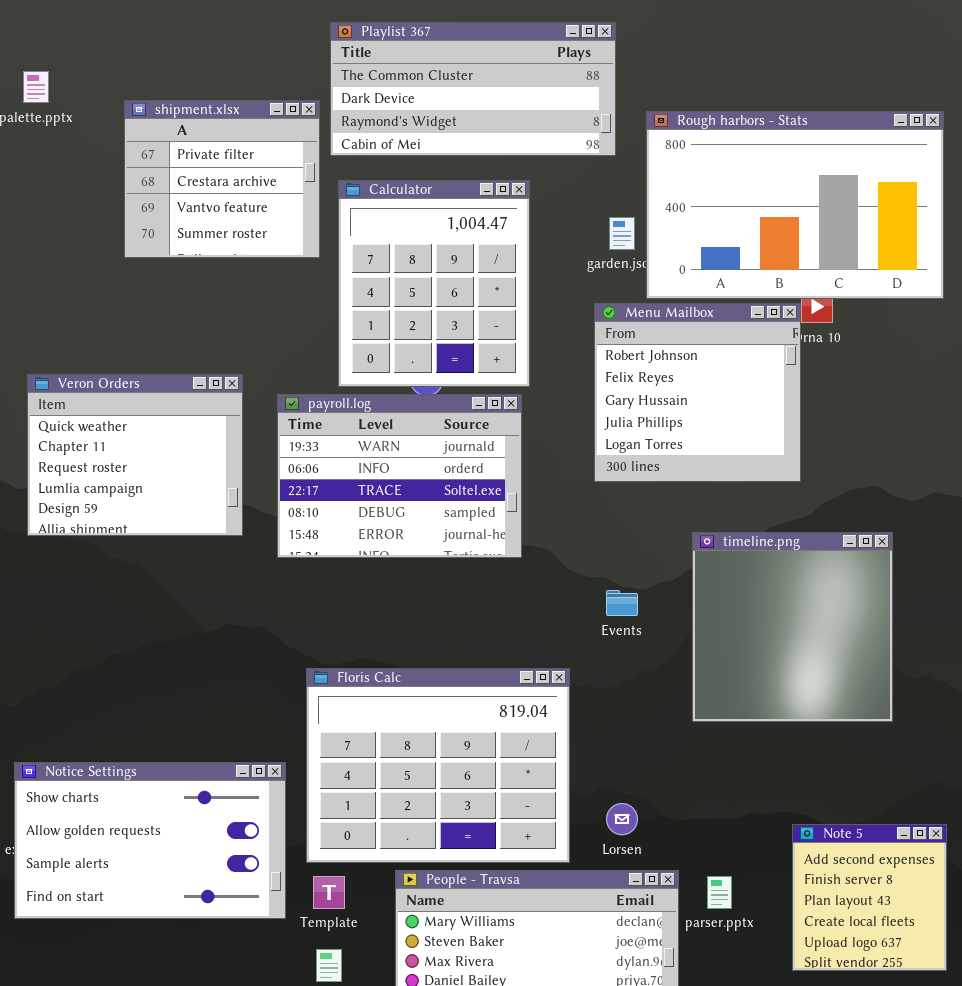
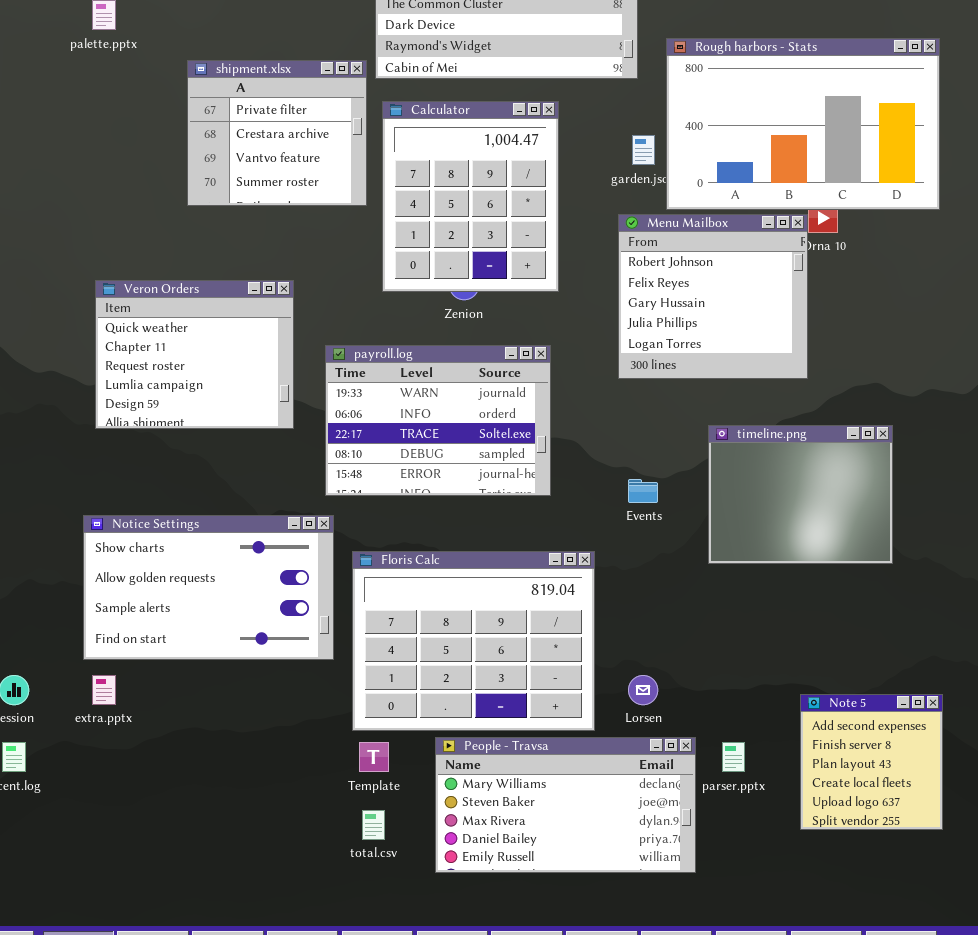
shipment.xlsx: [124,100,320,258] -> [187,60,367,206], moved
payroll.log: [277,394,522,558] -> [325,345,551,496], moved
timeline.png: [692,532,893,722] -> [708,425,893,564], resized
Notice Settings: [14,762,286,919] -> [83,515,334,660], moved

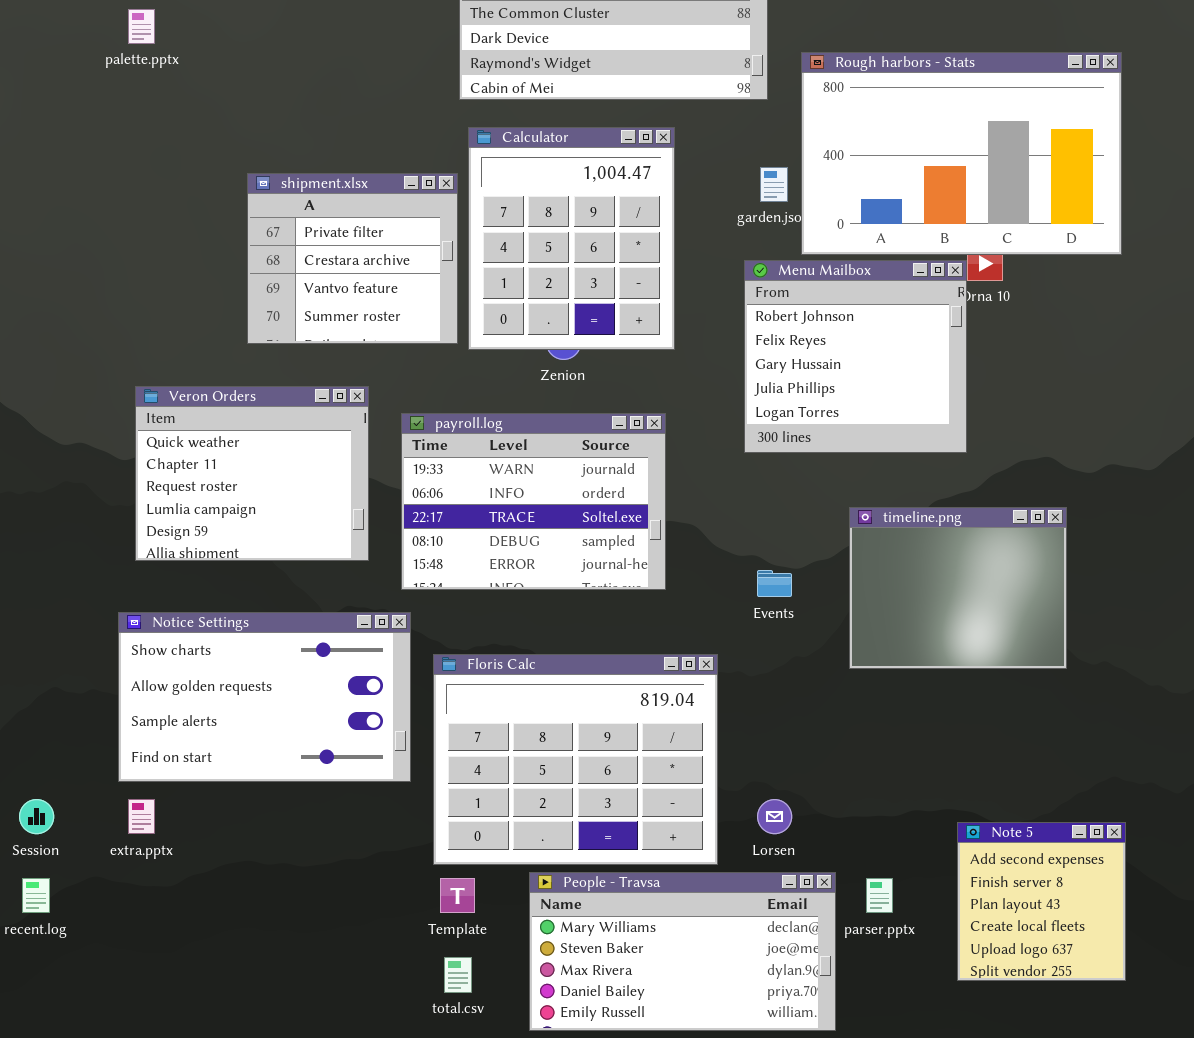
shipment.xlsx: [187,60,367,206] -> [247,173,458,344], moved
Veron Orders: [95,280,294,429] -> [135,386,369,561], moved

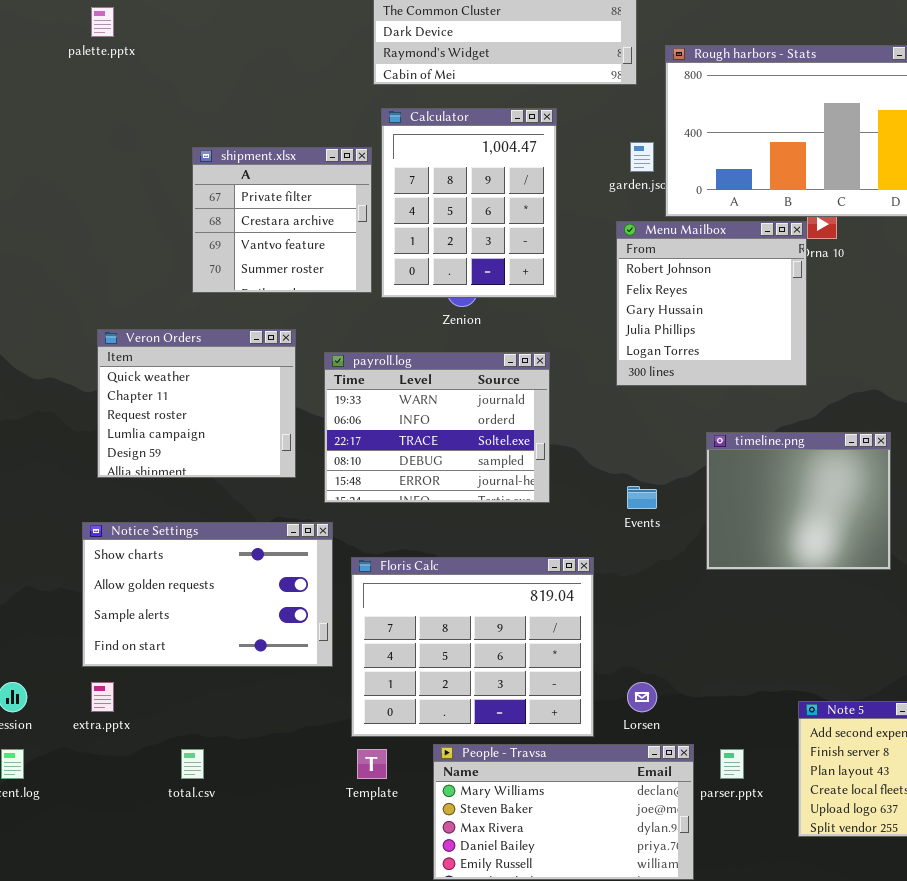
total.csv: [444,957,472,993] -> [181,749,204,779], moved

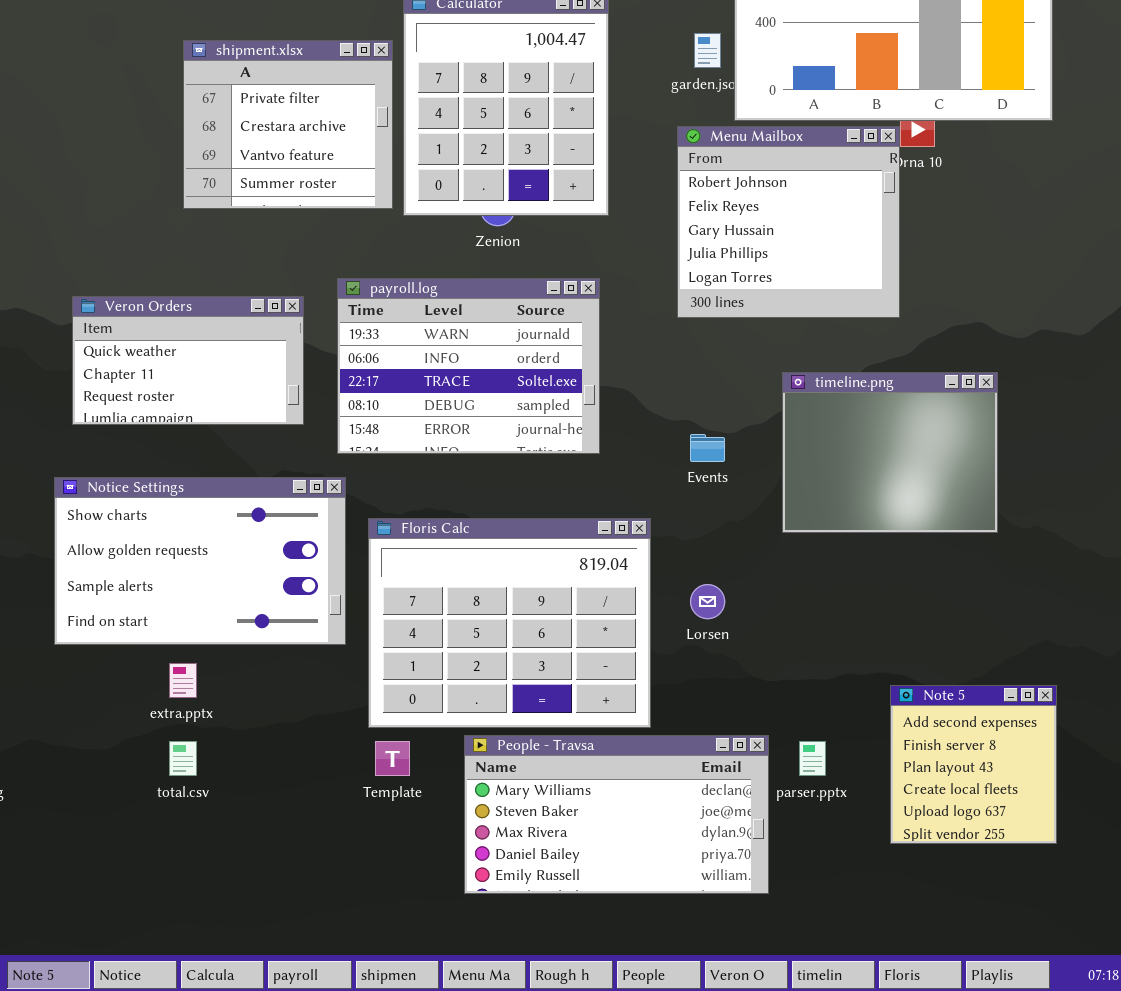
Veron Orders: [97,329,296,478] -> [72,296,304,425], resized
extra.pptx: [91,682,114,712] -> [169,663,197,698], moved
Lorsen: [627,682,657,712] -> [690,584,725,619], moved

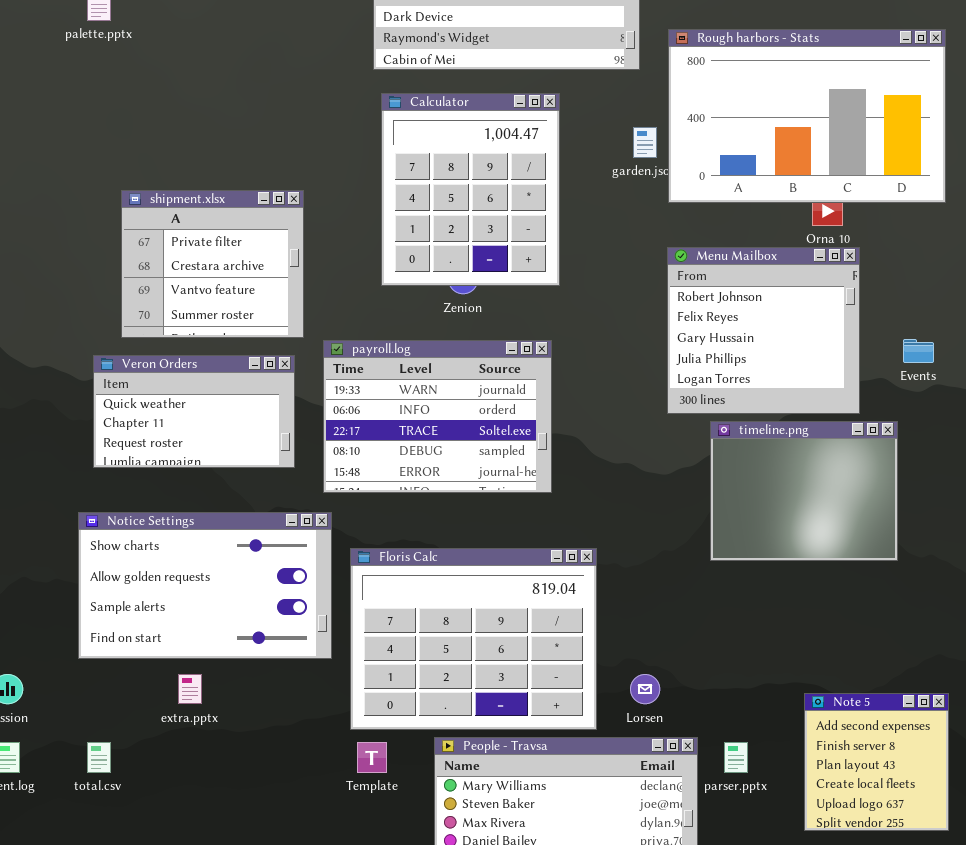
shipment.xlsx: [183,40,393,209] -> [121,190,304,338], moved
Menu Mailbox: [677,126,900,318] -> [667,247,860,414], moved
Events: [690,434,725,462] -> [903,339,934,363], moved
Lorsen: [690,584,725,619] -> [630,674,660,704], moved
total.csv: [169,741,197,776] -> [87,742,111,773], moved

